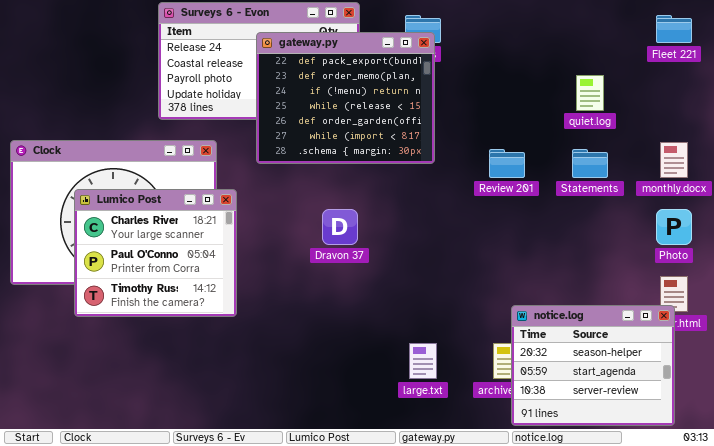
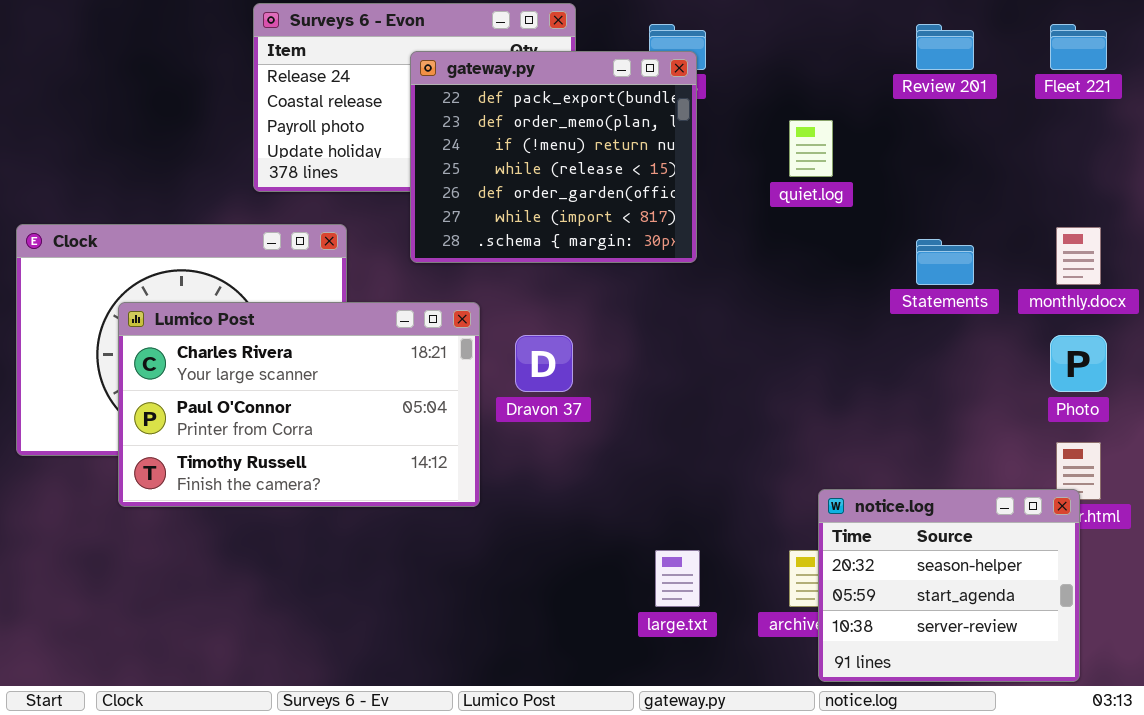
quiet.log: [576,75,604,111] -> [789,120,833,177], moved
Review 201: [489,149,525,178] -> [916,24,974,70], moved
Lumico Post: [74,189,237,317] -> [118,302,480,507], resized

